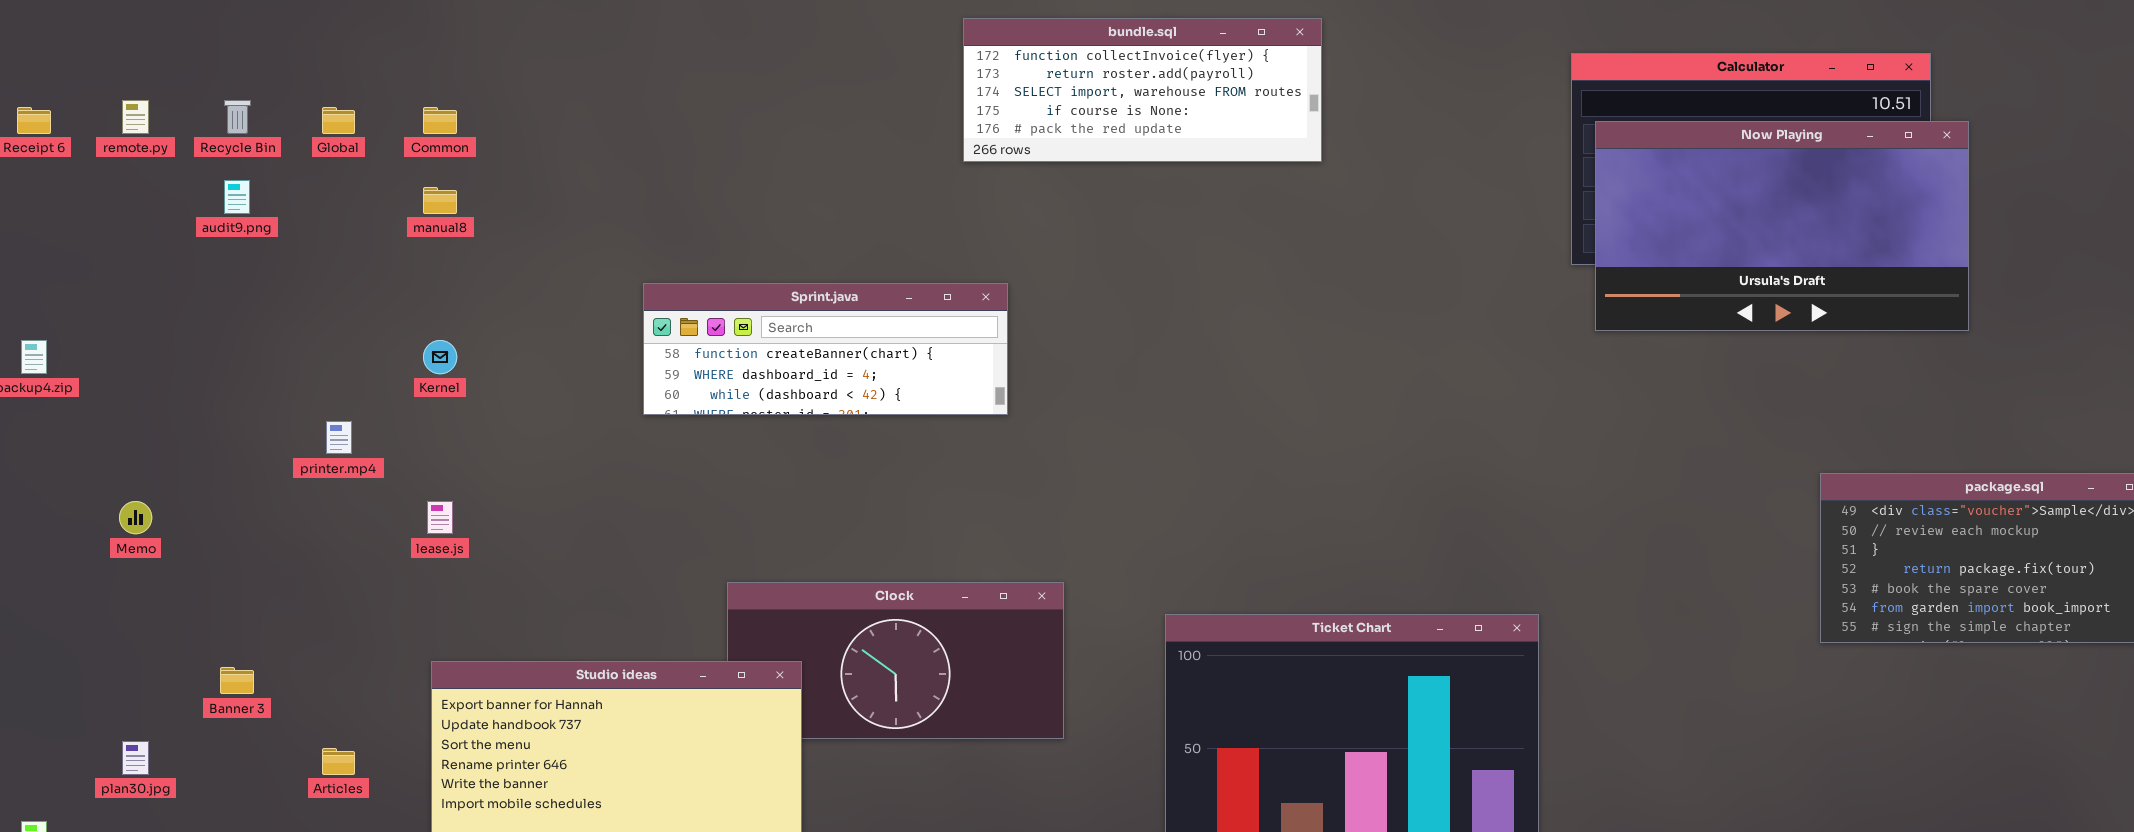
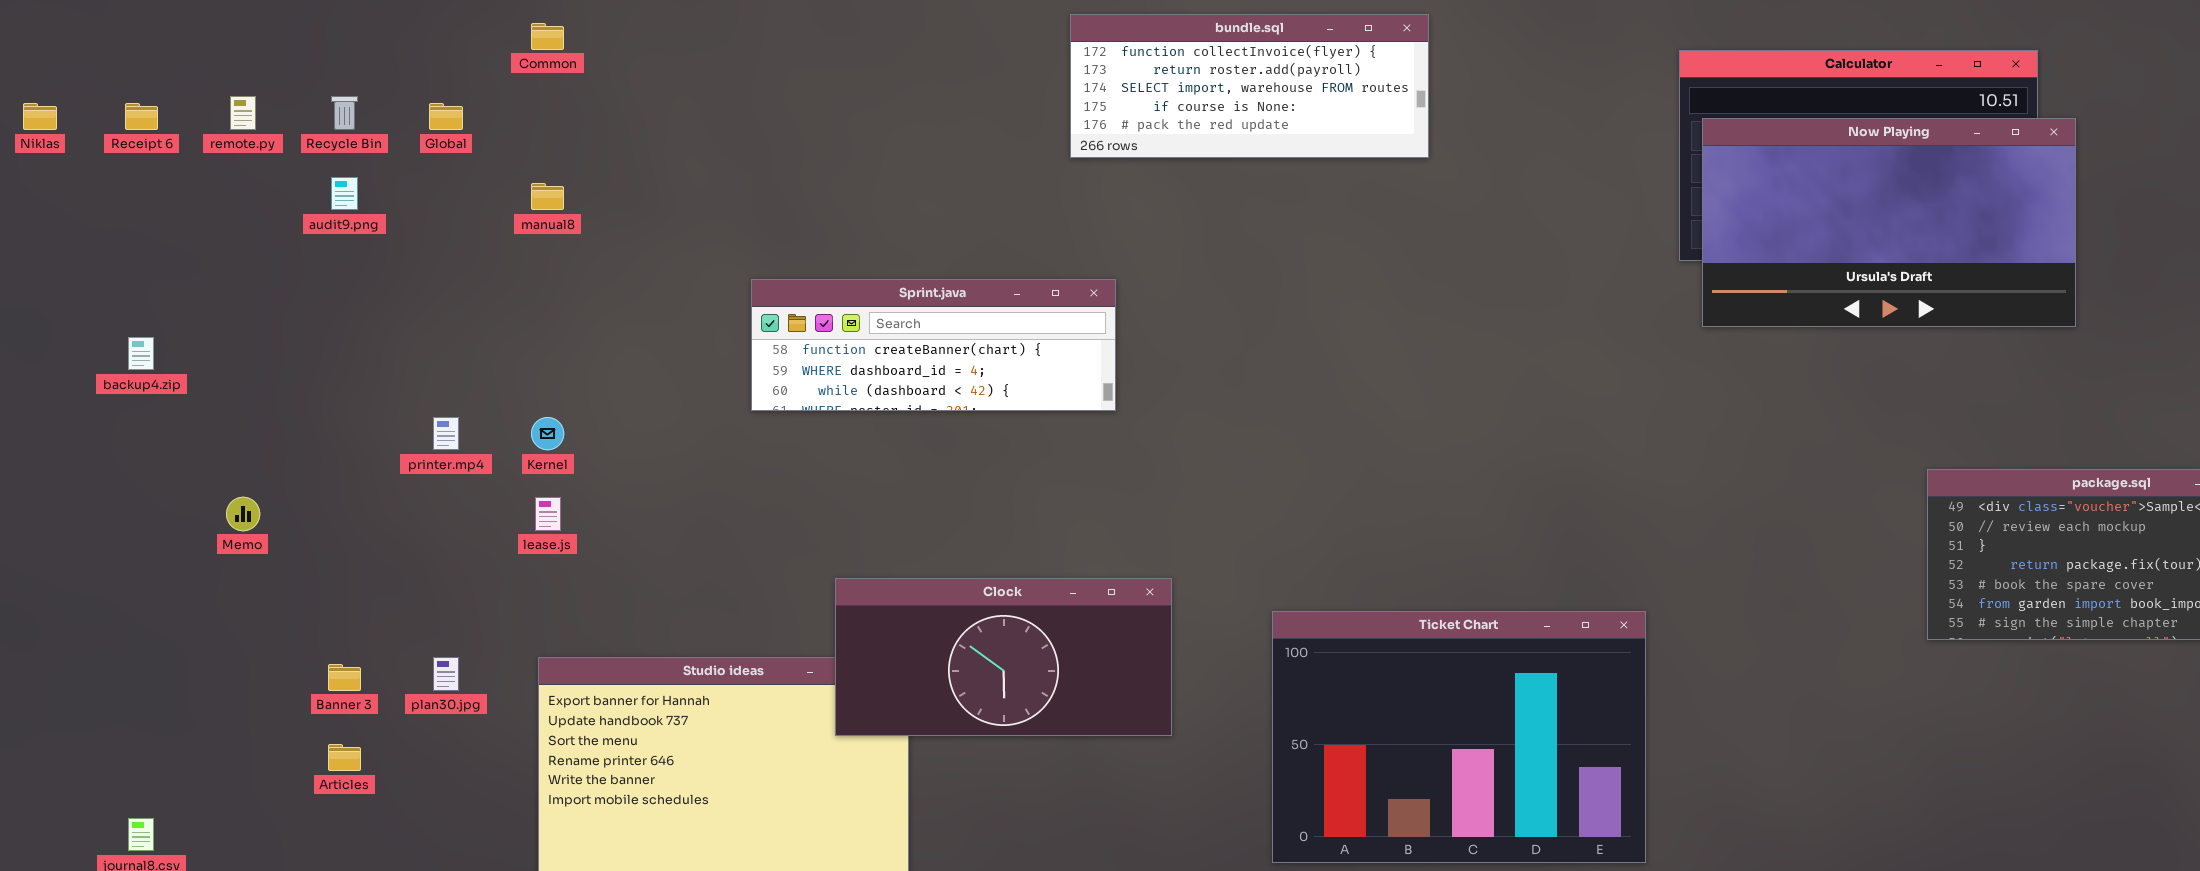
Common: [423,107,457,134] -> [531,23,564,50], moved
Kernel: [423,340,457,374] -> [531,417,564,450], moved
Clock: [727,582,1064,739] -> [835,578,1172,736], raised
plan30.jpg: [122,741,149,775] -> [433,657,459,691], moved
Articles: [322,748,355,775] -> [328,744,361,771], moved

